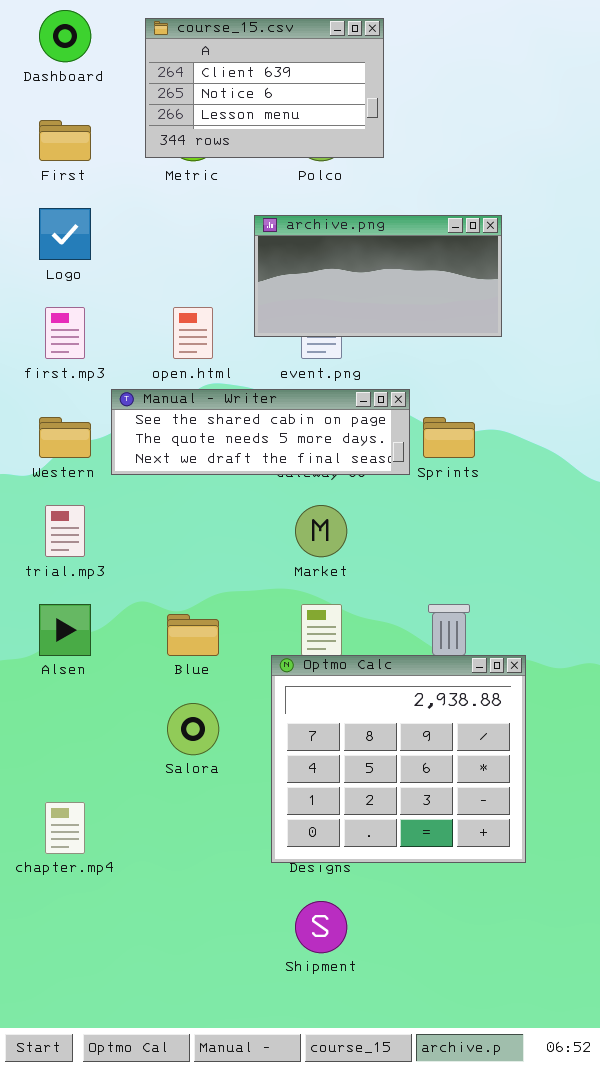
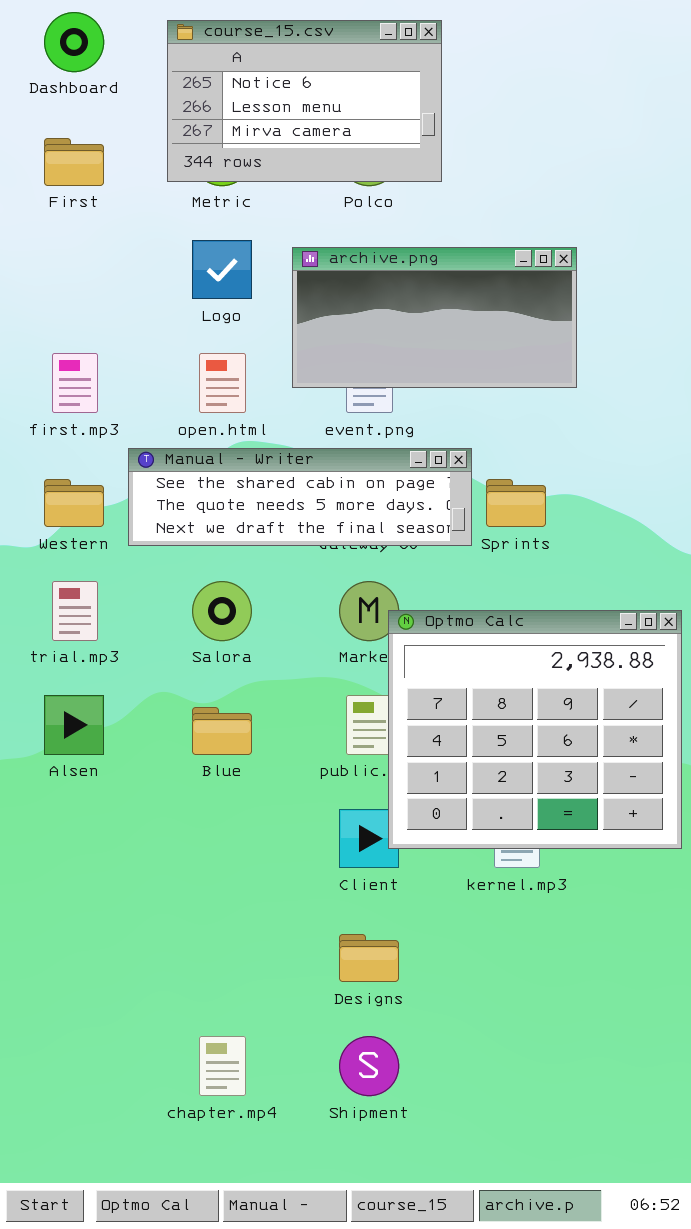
course_15.csv: [145,18,384,158] -> [167,20,442,182], scrolled down 1 row
Logo: [39,208,91,260] -> [192,240,252,299], moved
Optmo Calc: [271,655,526,863] -> [388,610,682,849], moved
Salora: [167,703,219,755] -> [192,581,252,641], moved
chapter.mp4: [45,802,85,854] -> [199,1036,246,1096], moved

